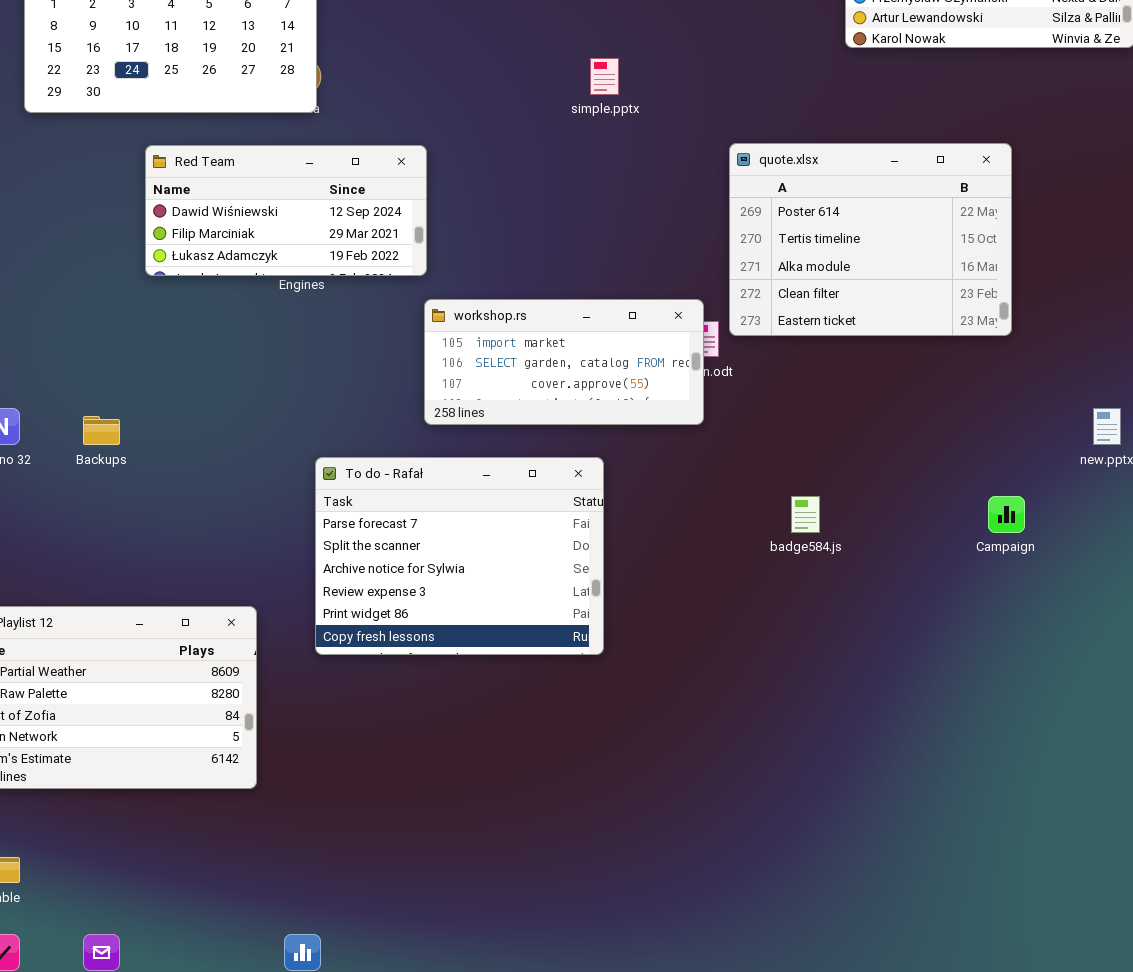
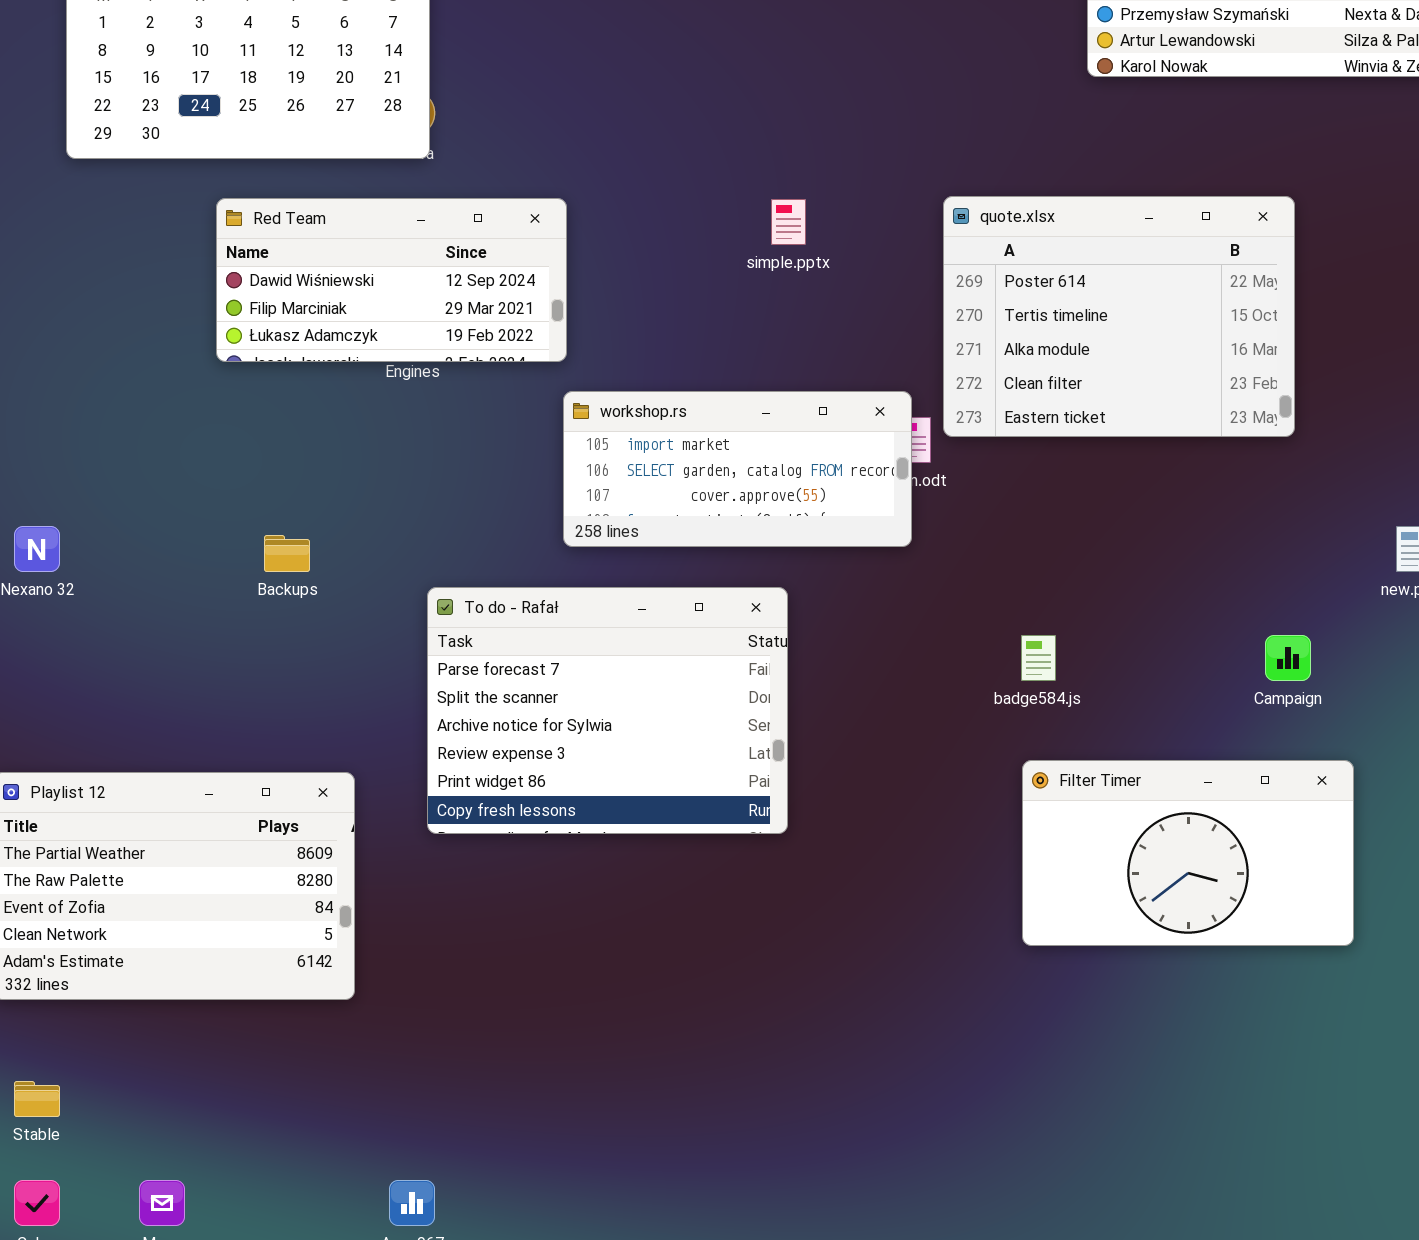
simple.pptx: [590,58,619,95] -> [771,199,806,245], moved
Backups: [83,416,120,445] -> [264,535,310,572], moved
Filter Timer: none -> [1022,760,1354,946], opened

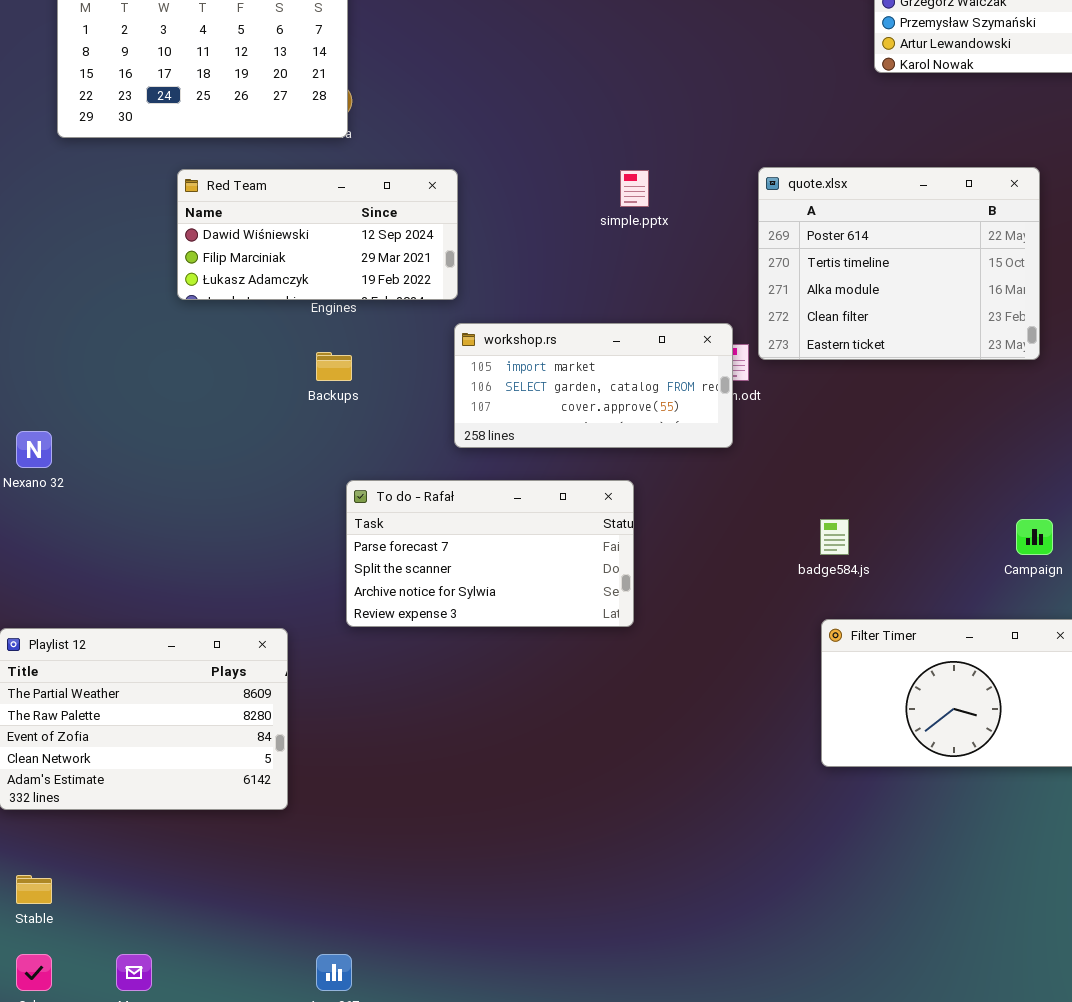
Backups: [264,535,310,572] -> [316,352,352,381], moved
To do - Rafał: [427,587,788,834] -> [346,480,634,627], resized

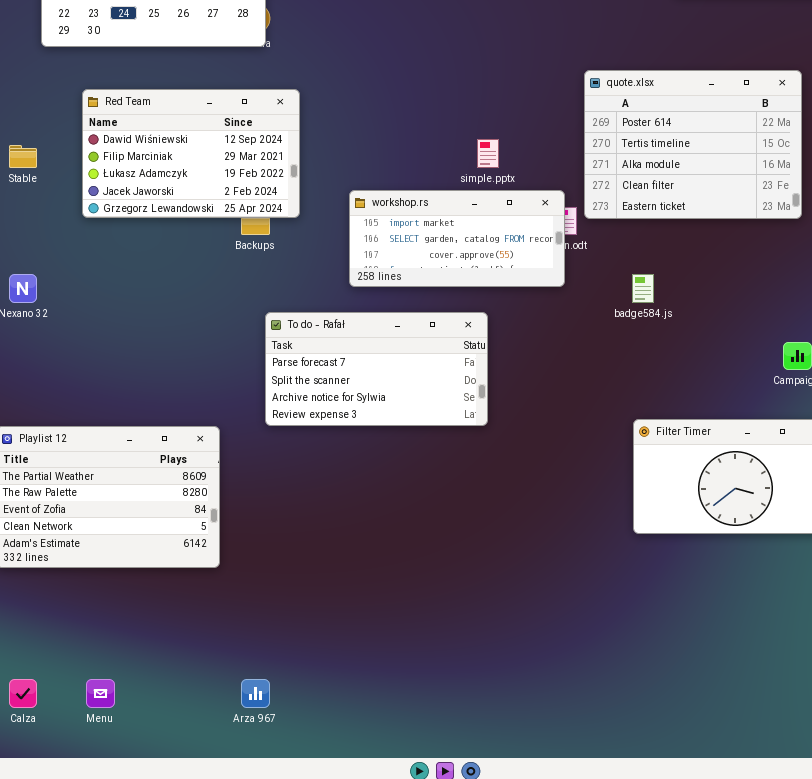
Red Team: [177,169,458,300] -> [82,89,300,218], moved, resized
simple.pptx: [620,170,649,207] -> [477,139,499,168], moved
badge584.js: [820,519,849,555] -> [632,274,654,303], moved
Stable: [16,875,52,904] -> [9,145,37,168], moved

